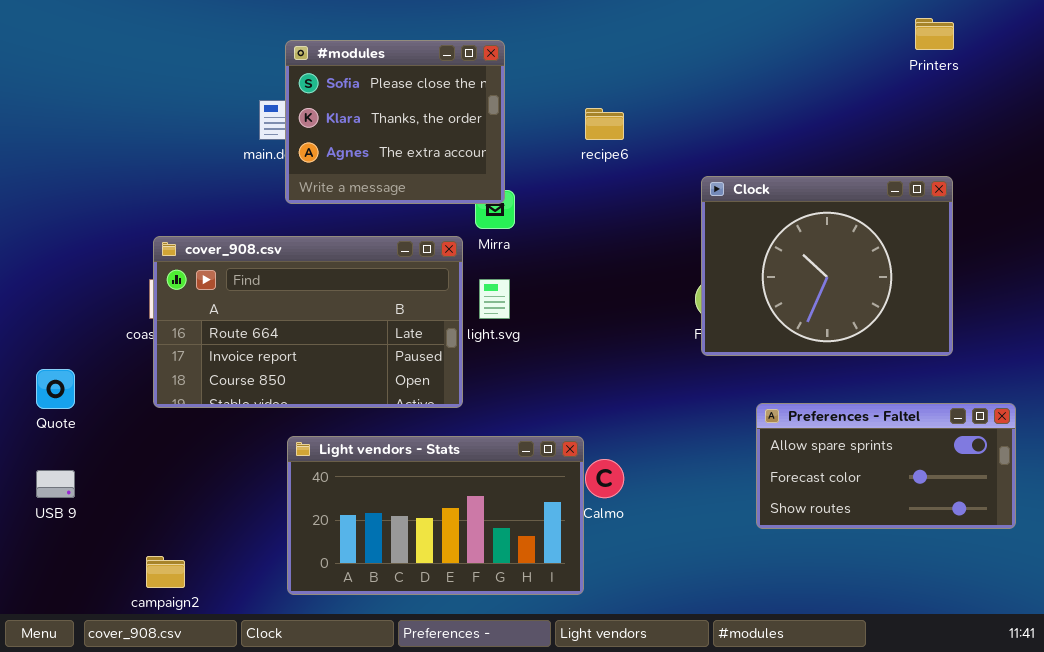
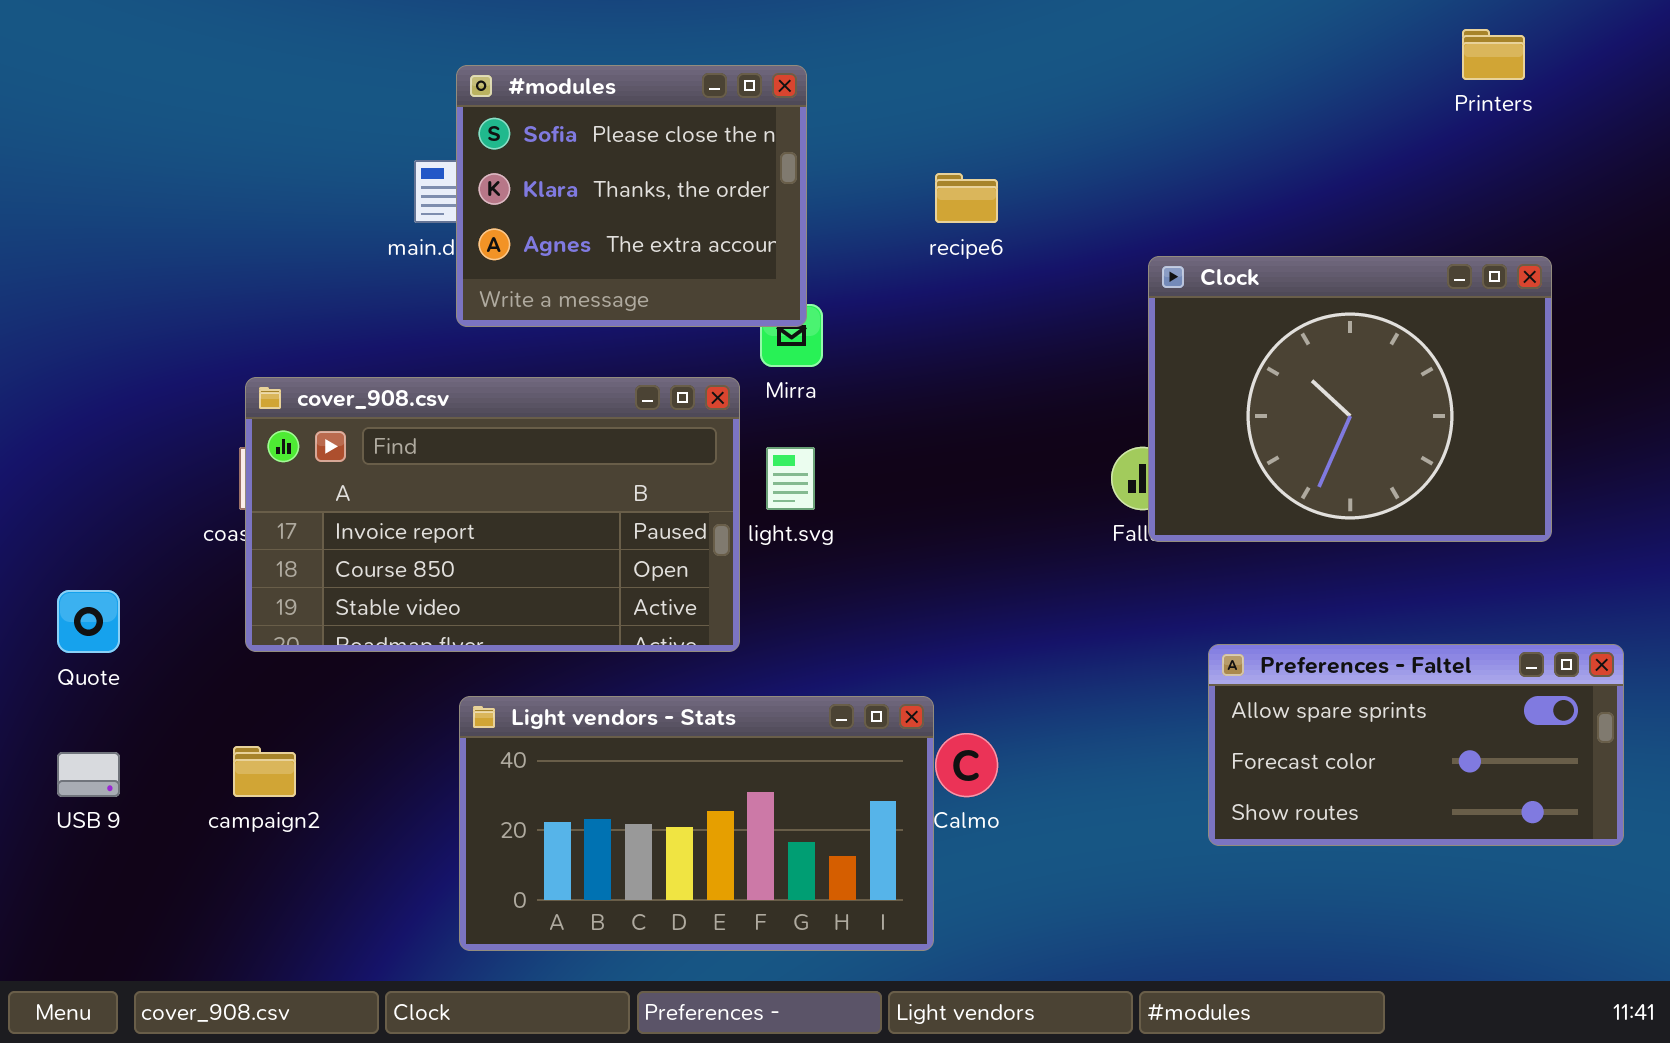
Clock: [701,176,953,356] -> [1148,256,1552,542], moved
cover_908.csv: [153,236,463,408] -> [245,377,740,652], scrolled down 1 row
campaign2: [146,556,185,588] -> [233,746,296,797], moved

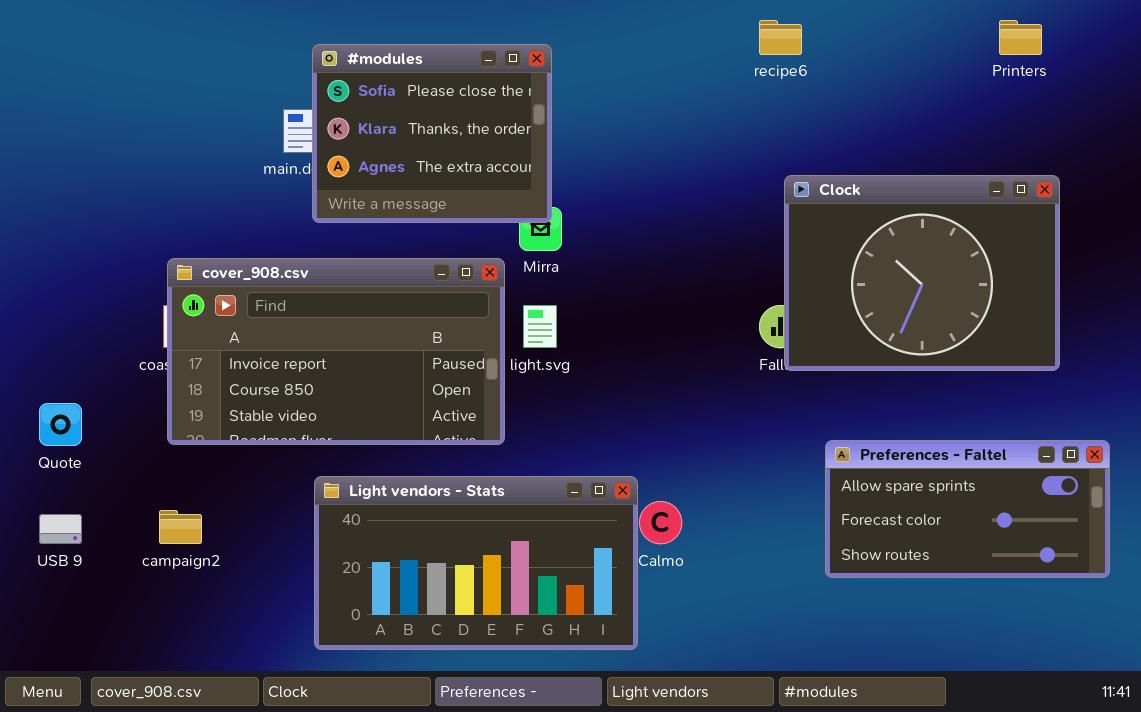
recipe6: [935,173,998,223] -> [759,20,802,55], moved

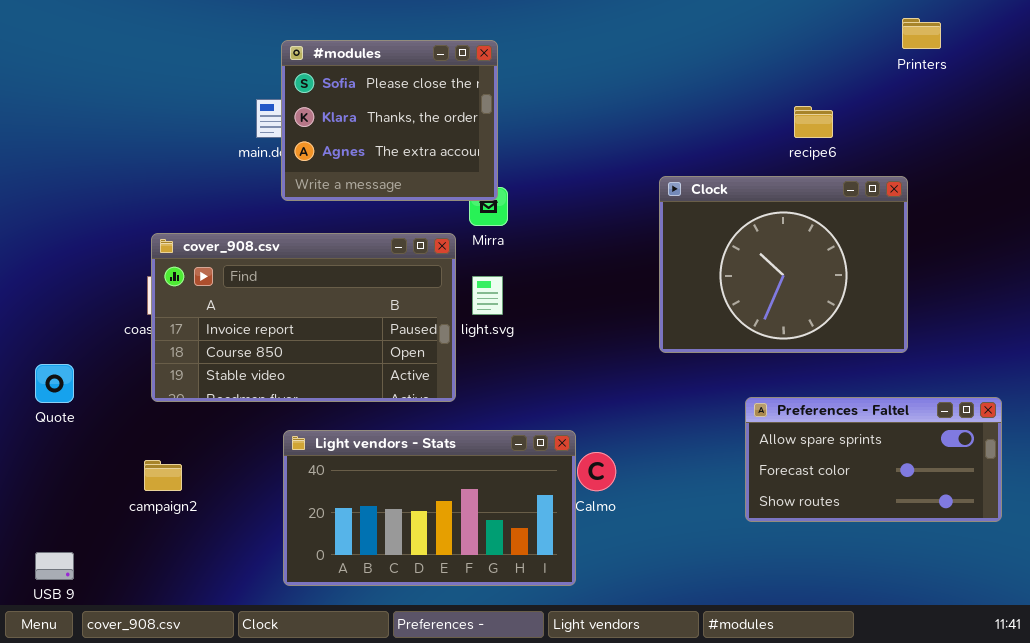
recipe6: [759,20,802,55] -> [794,106,833,138], moved
Clock: [784,175,1060,371] -> [659,176,908,353], moved
USB 9: [39,514,82,544] -> [35,552,74,580], moved

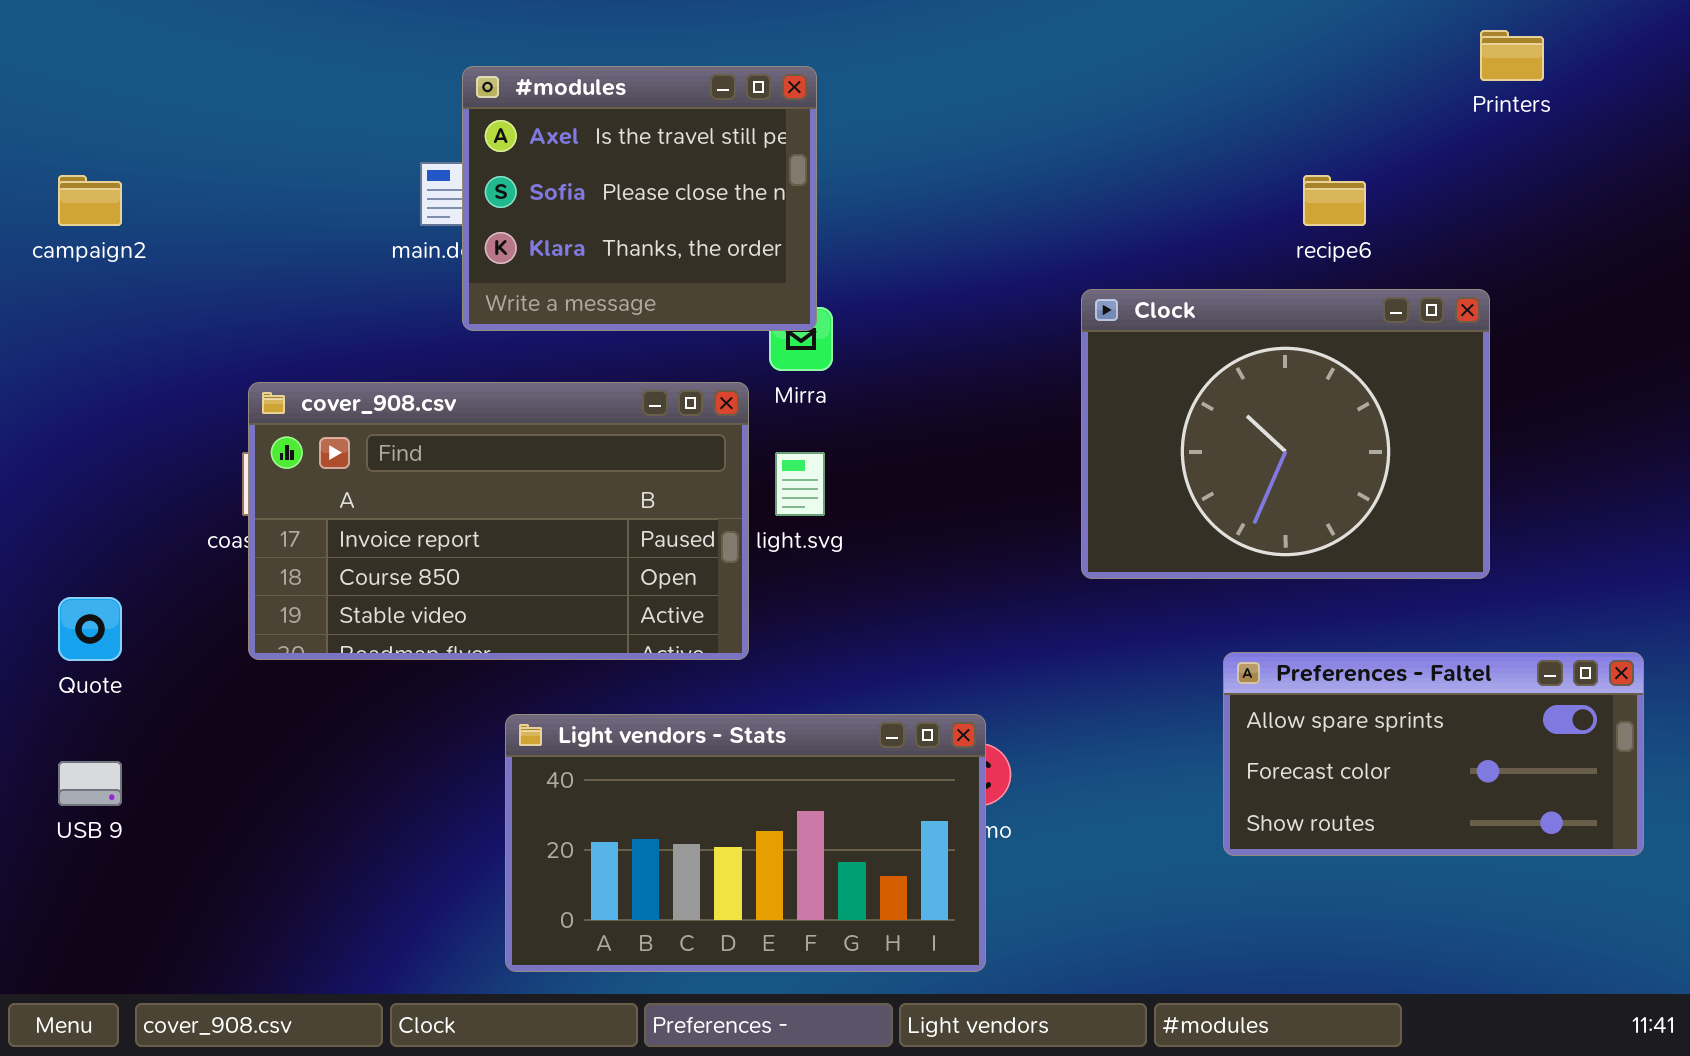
#modules: [281,40,498,201] -> [462,66,817,331], scrolled up 1 row
Light vendors - Stats: [283,430,576,586] -> [505,714,986,972], moved
campaign2: [144,460,182,491] -> [58,175,122,226], moved
USB 9: [35,552,74,580] -> [58,761,122,806], moved

